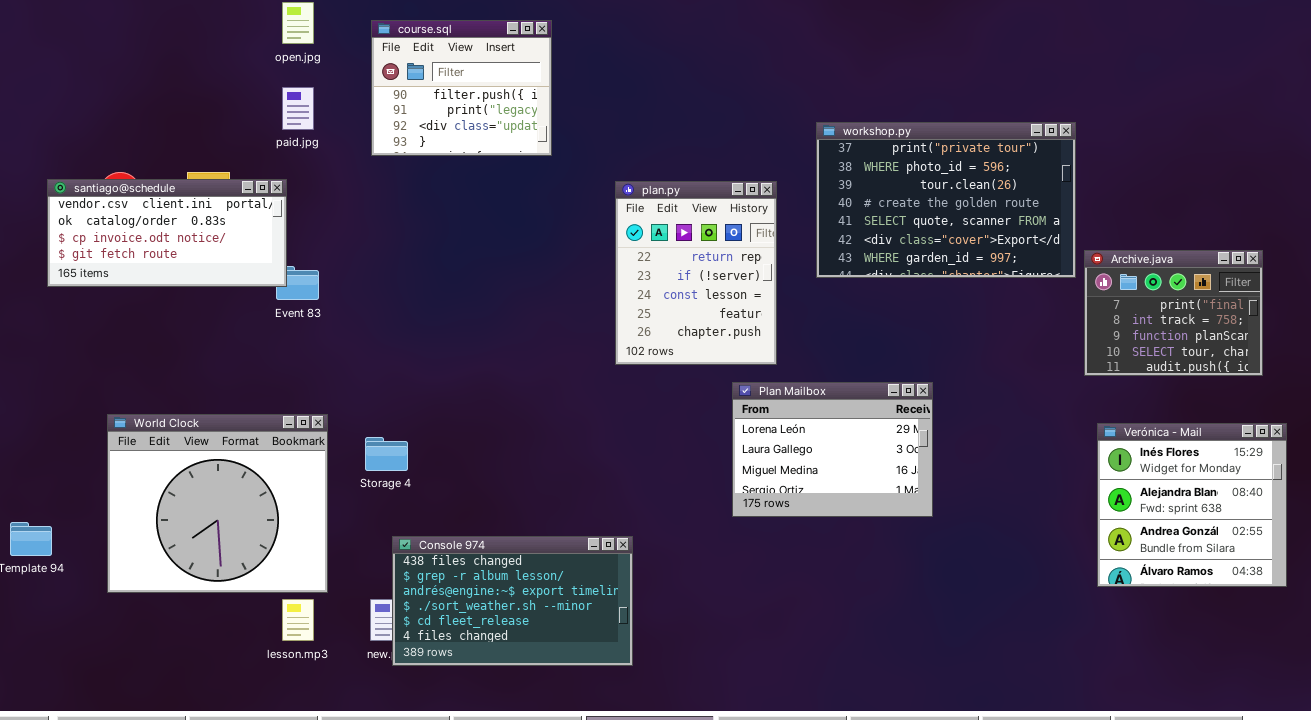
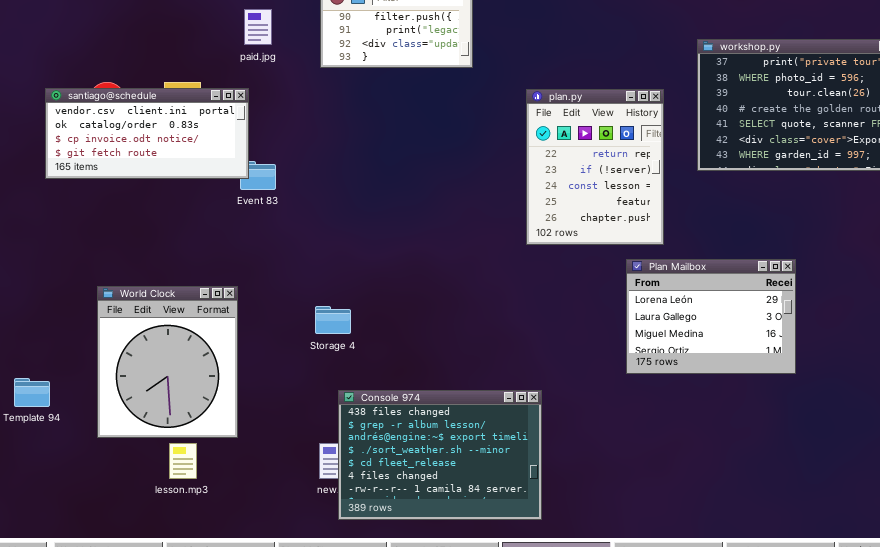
World Clock: [107,414,328,593] -> [97,286,238,438], resized
Console 974: [392,536,633,666] -> [338,390,542,520], resized
lesson.mp3: [282,599,314,641] -> [169,443,197,479], moved

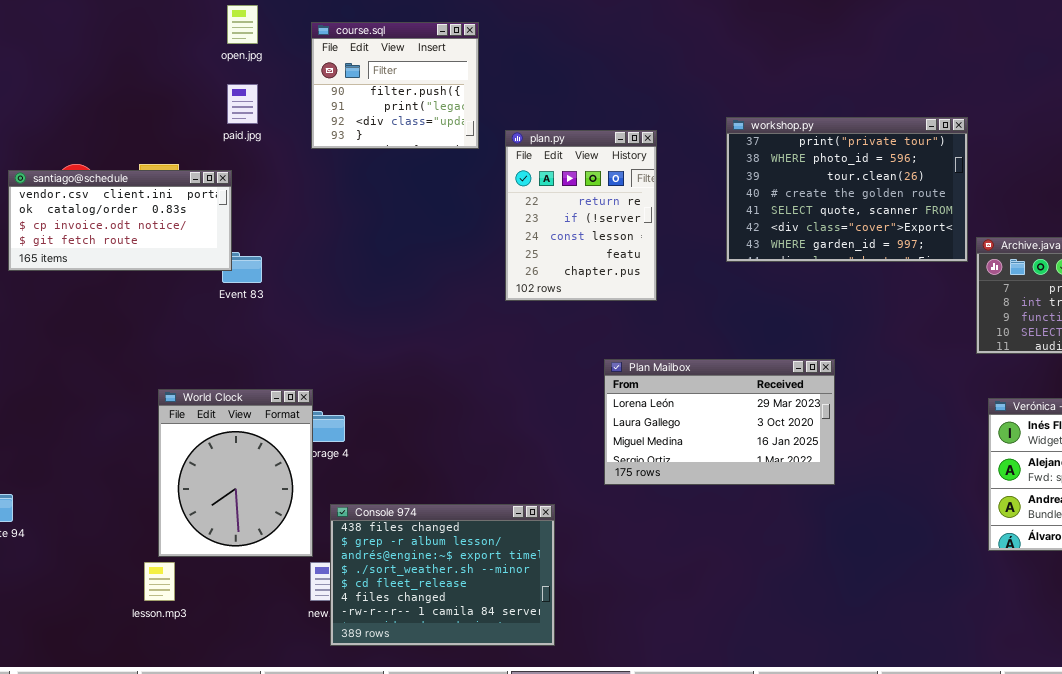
plan.py: [526,89,664,245] -> [505,130,657,301], moved
Plan Mailbox: [626,259,796,374] -> [604,359,835,485], resized
World Clock: [97,286,238,438] -> [158,389,313,557], moved

